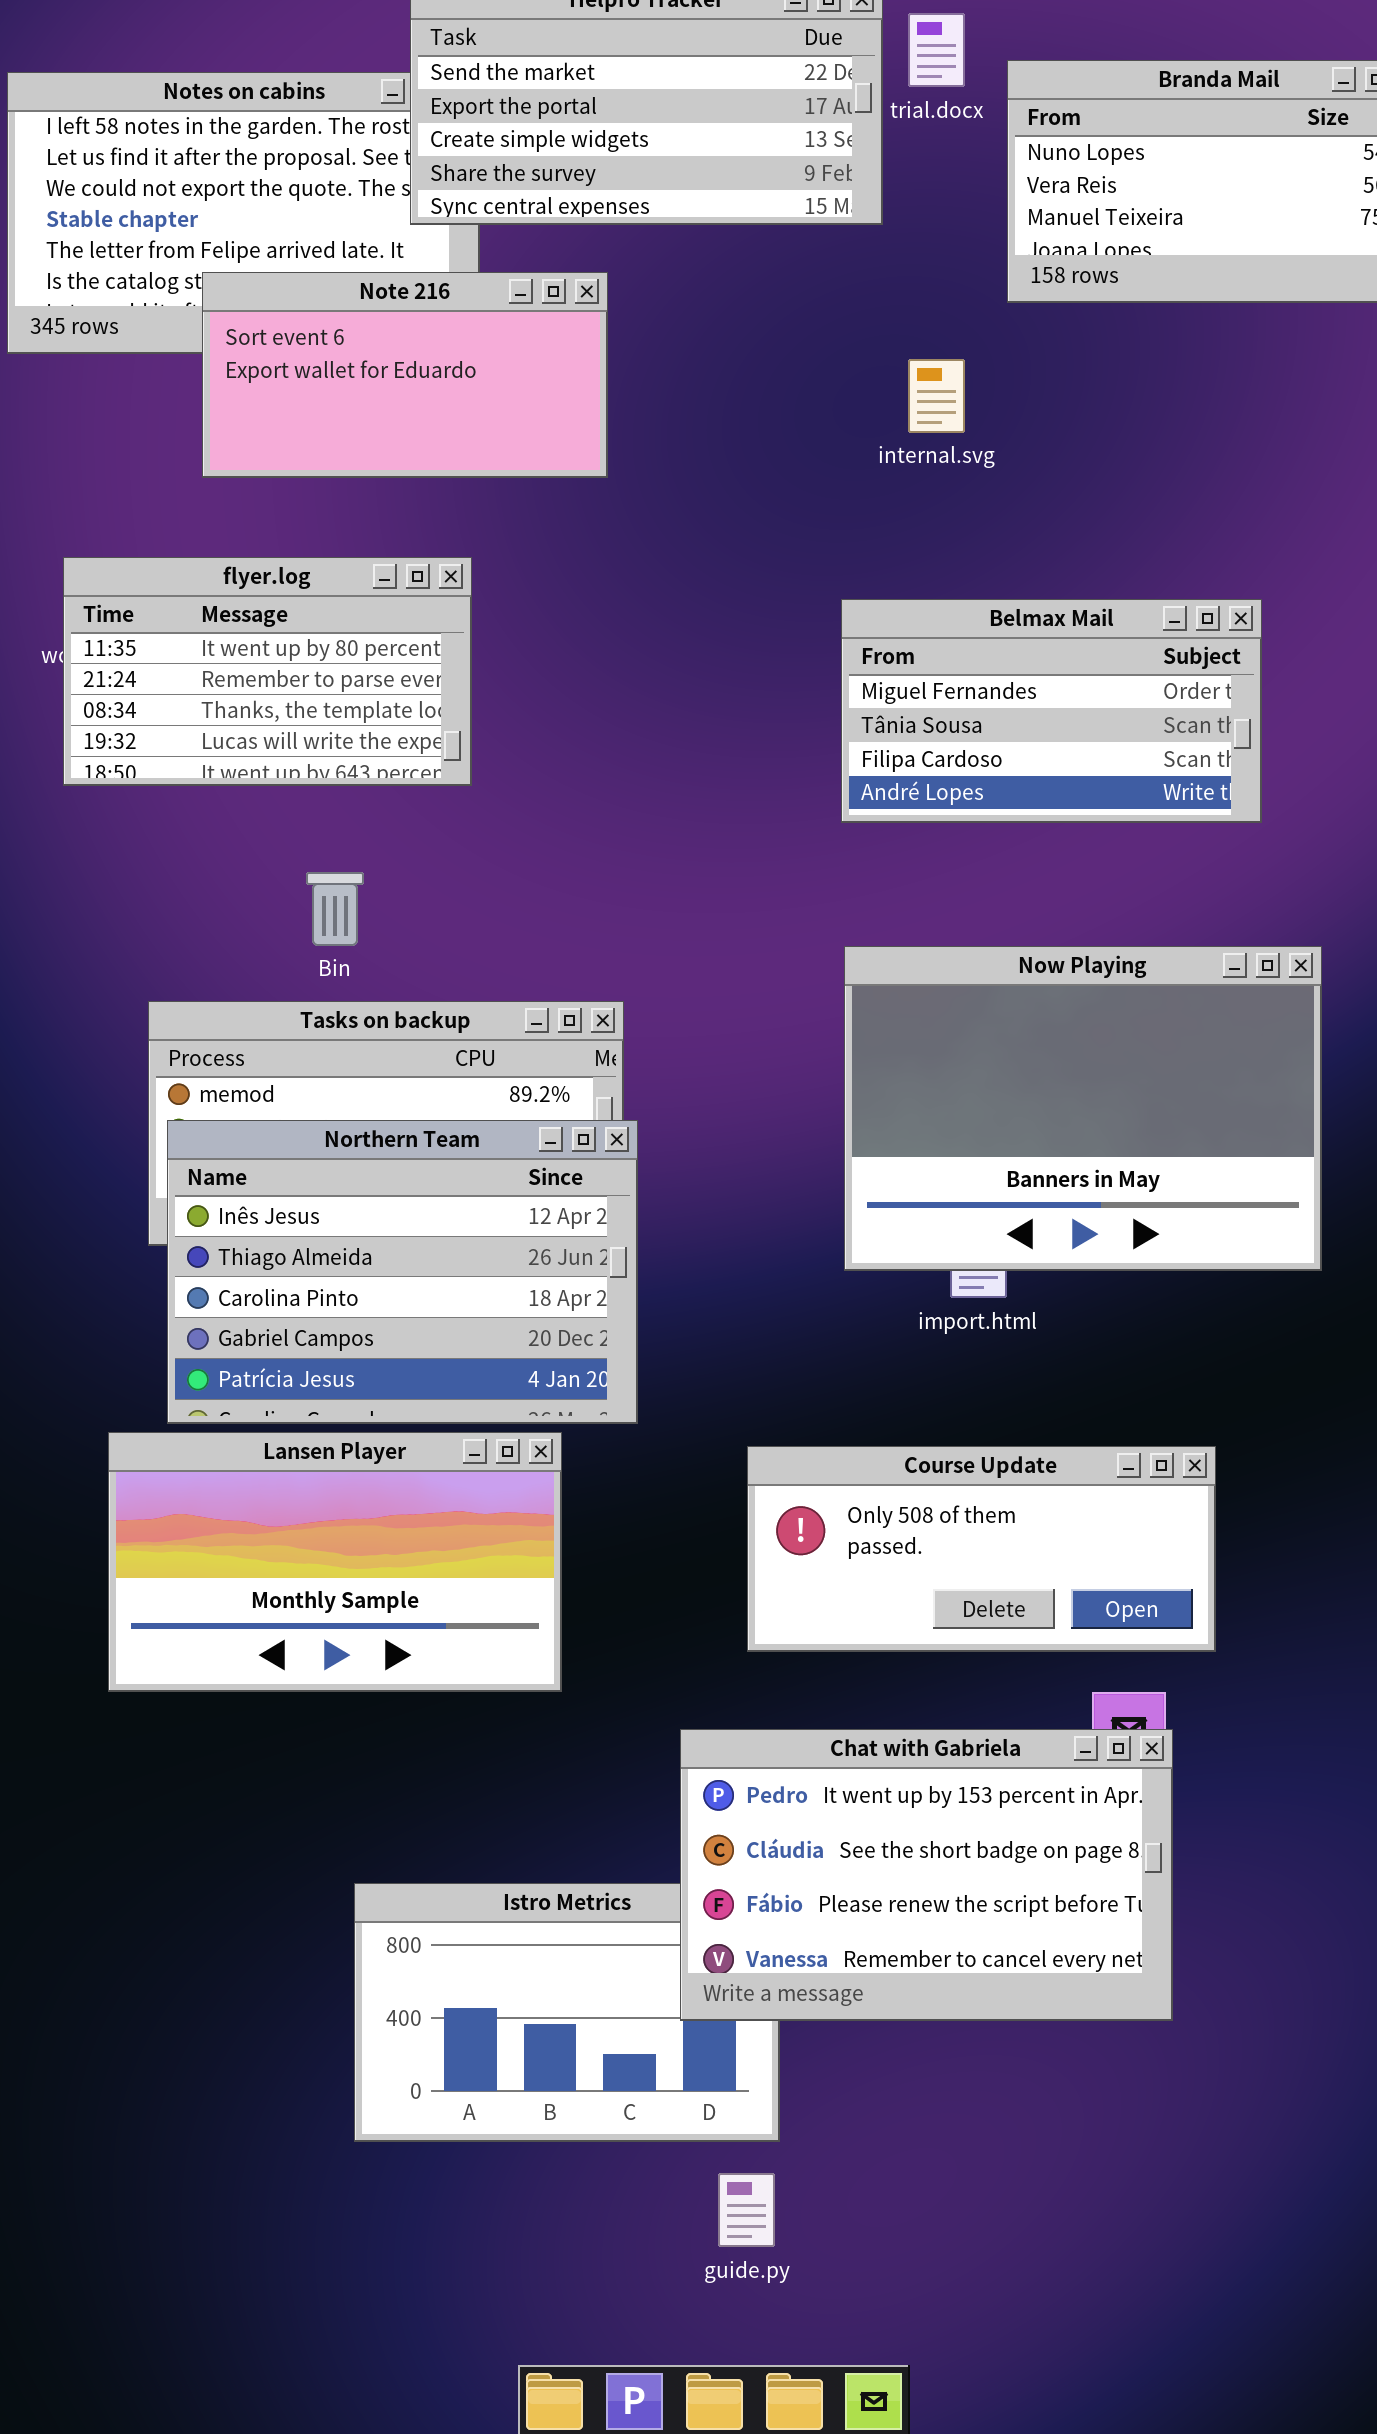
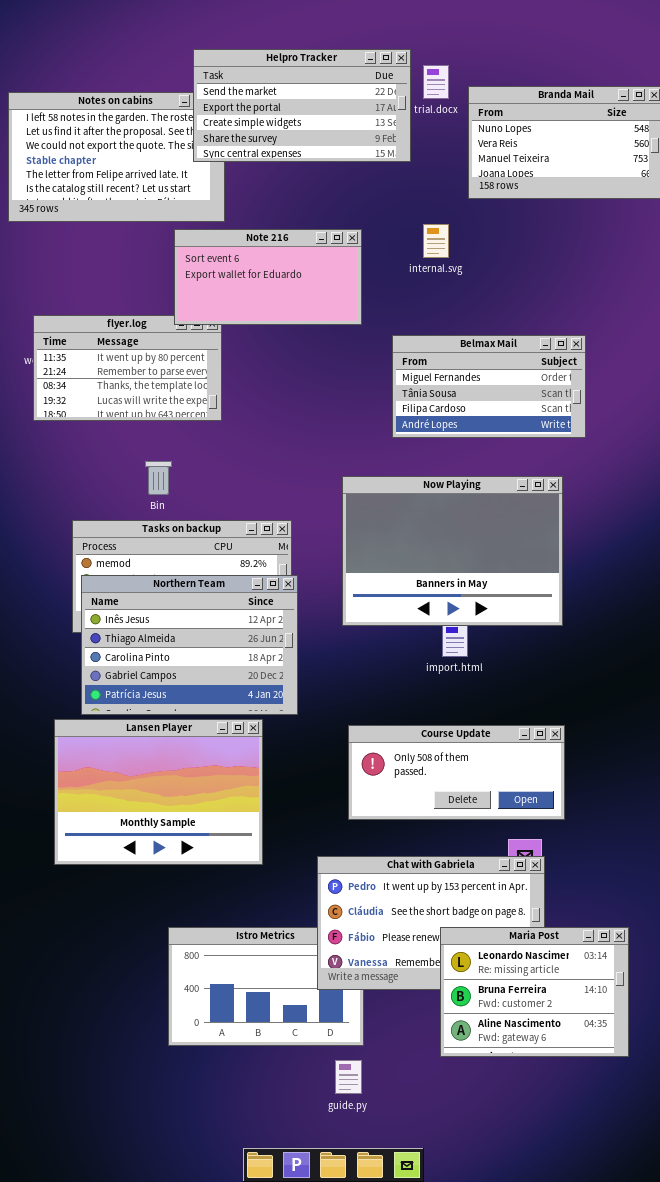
Note 216: [202,272,608,478] -> [174,229,362,325], moved
Now Playing: [844,946,1322,1271] -> [342,476,563,626], moved
Lansen Player: [108,1432,562,1692] -> [54,719,263,865], resized
Maria Post: none -> [440,927,629,1057], opened

